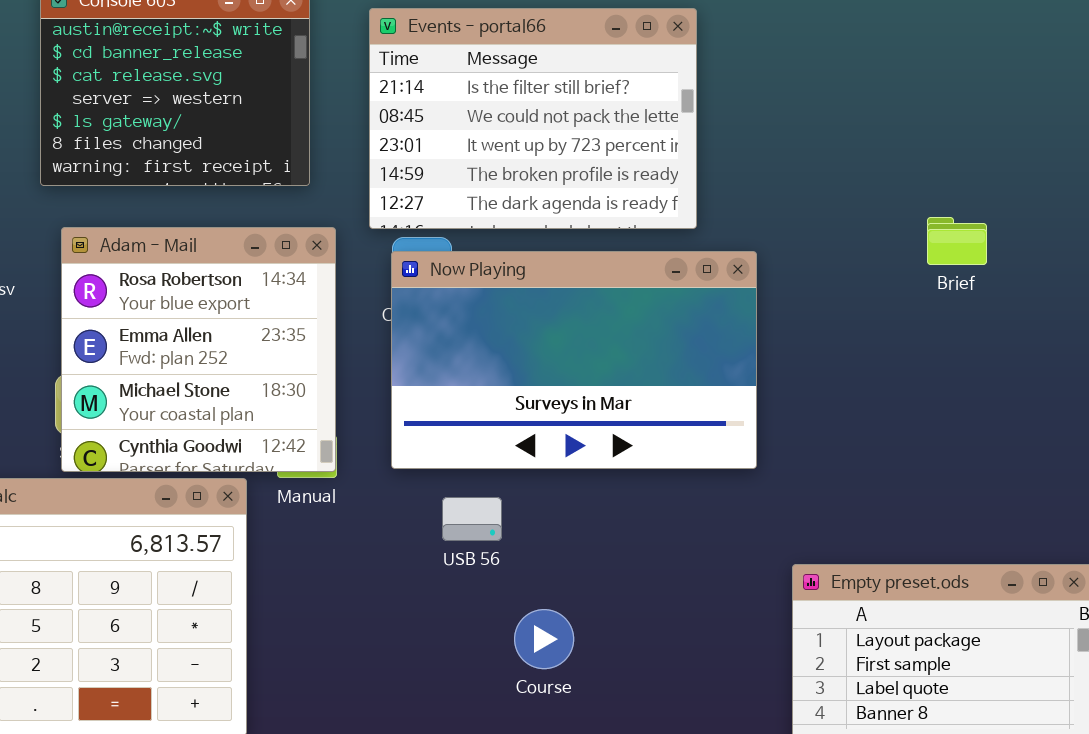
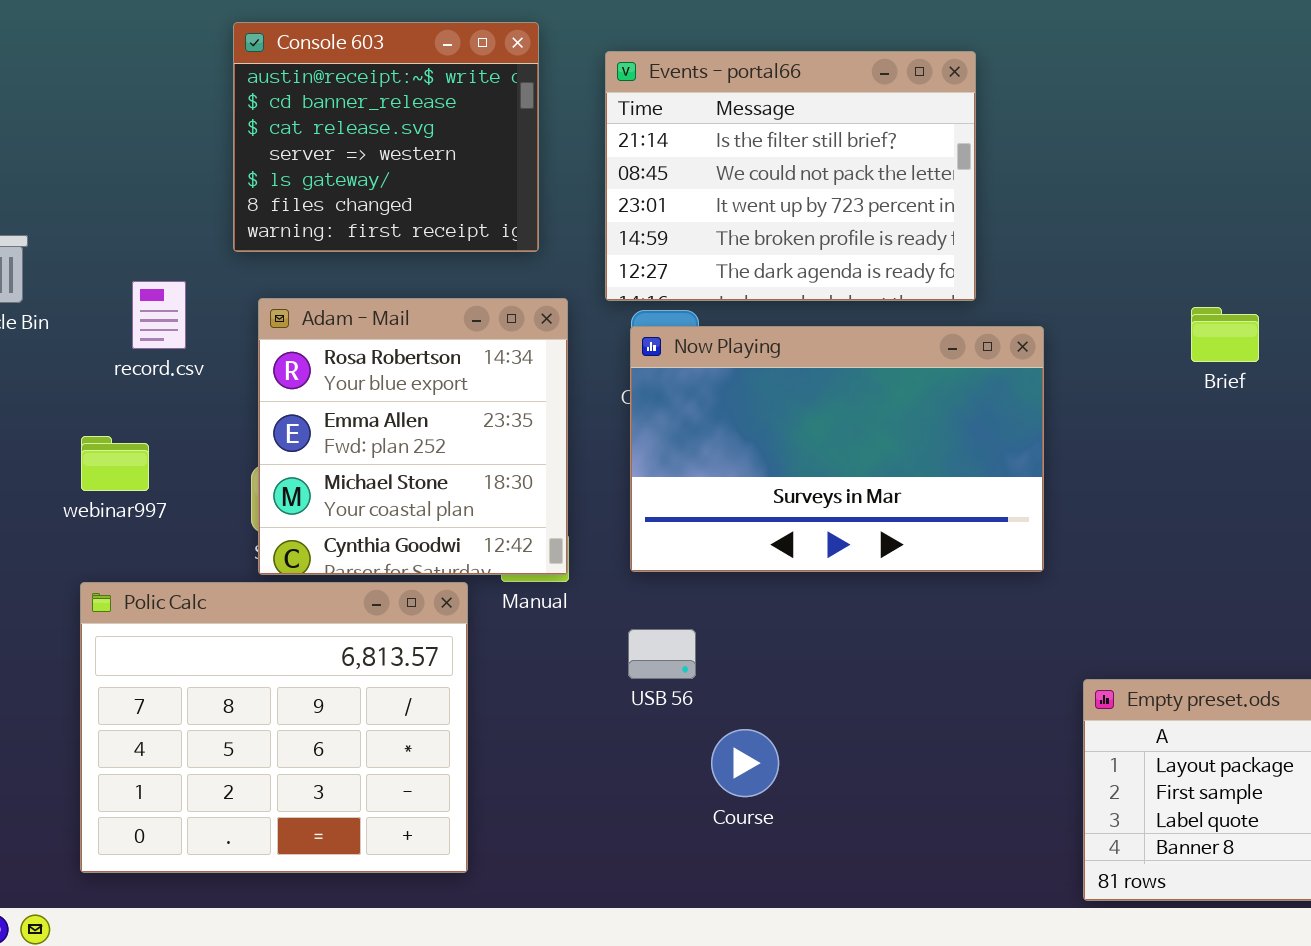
Brief: [927,217,987,265] -> [1191,307,1259,362], moved
USB 56: [442,497,502,541] -> [628,629,696,679], moved
Course: [514,609,574,669] -> [711,729,779,797], moved

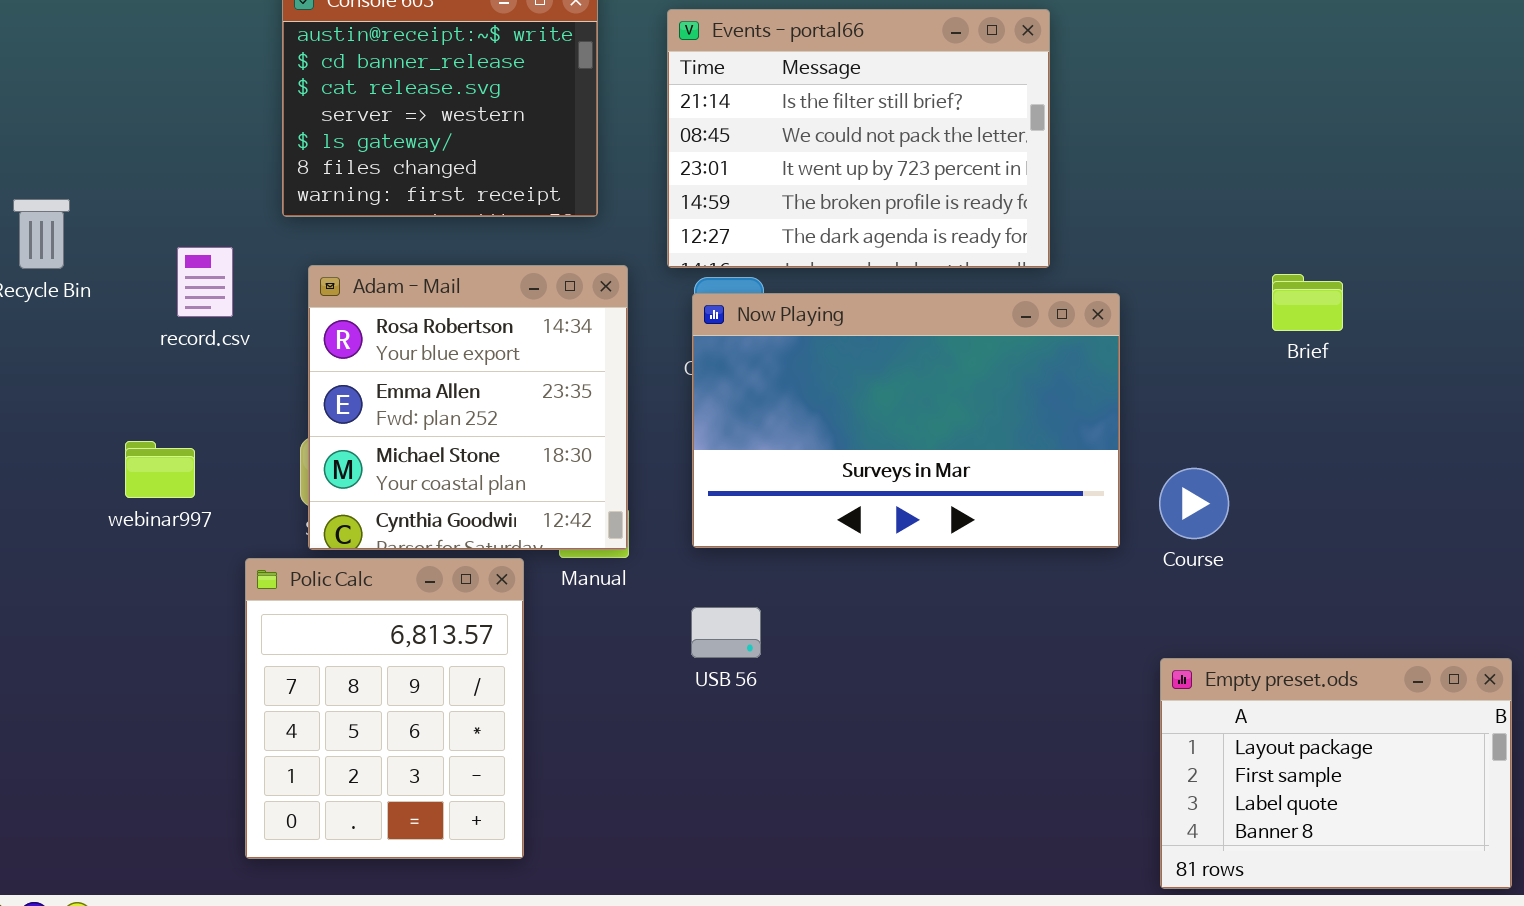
webinar997: [81,436,149,491] -> [125,441,195,498], moved
Polic Calc: [80,582,468,873] -> [245,558,524,859], resized
Course: [711,729,779,797] -> [1159,468,1229,539], moved

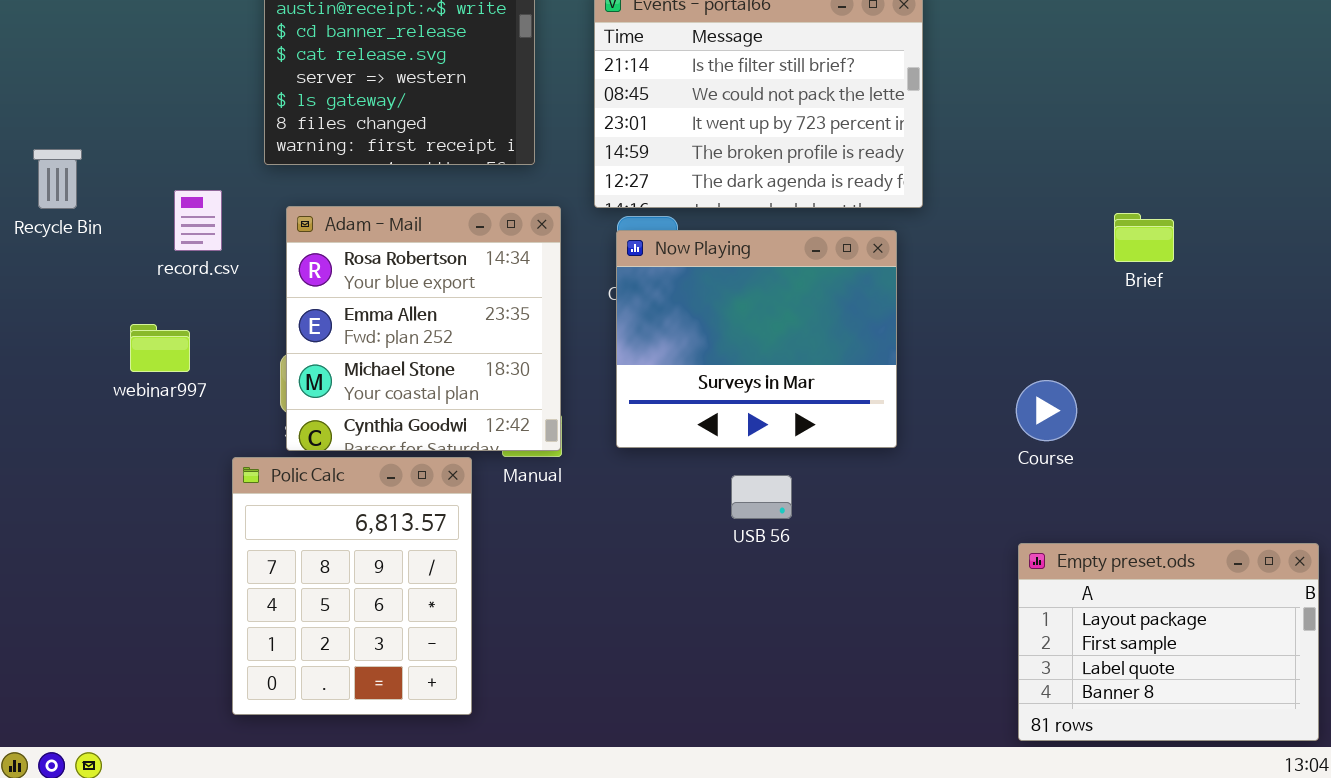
Now Playing: [692,293,1120,548] -> [616,230,897,448], resized
webinar997: [125,441,195,498] -> [130,324,190,372], moved
USB 56: [691,607,761,658] -> [731,475,792,519], moved

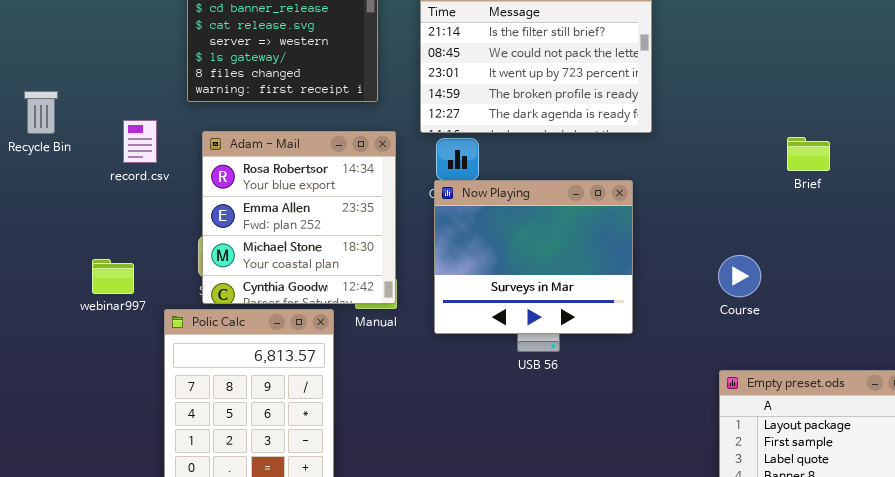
Now Playing: [616,230,897,448] -> [434,180,633,334], moved
webinar997: [130,324,190,372] -> [92,259,134,294], moved

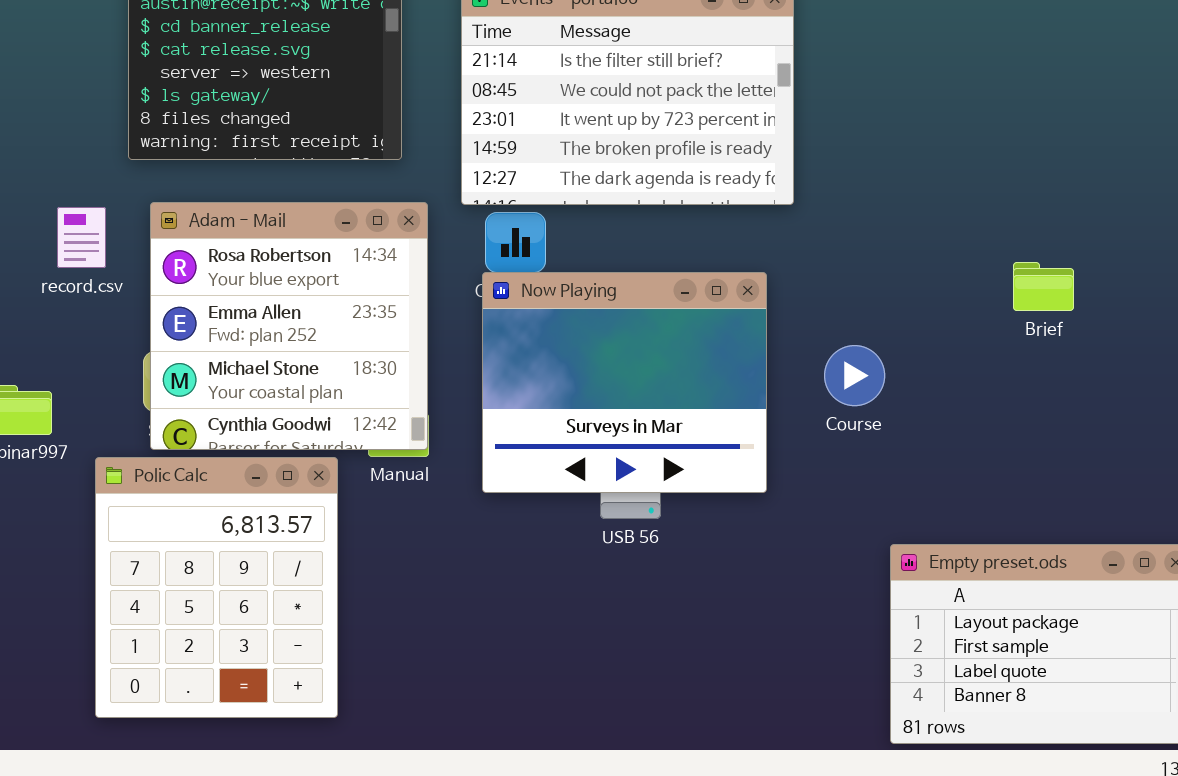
record.csv: [123,120,157,163] -> [57,207,106,268], moved
Brief: [787,137,830,171] -> [1013,262,1074,311], moved
Course: [718,255,761,297] -> [824,345,885,406], moved

